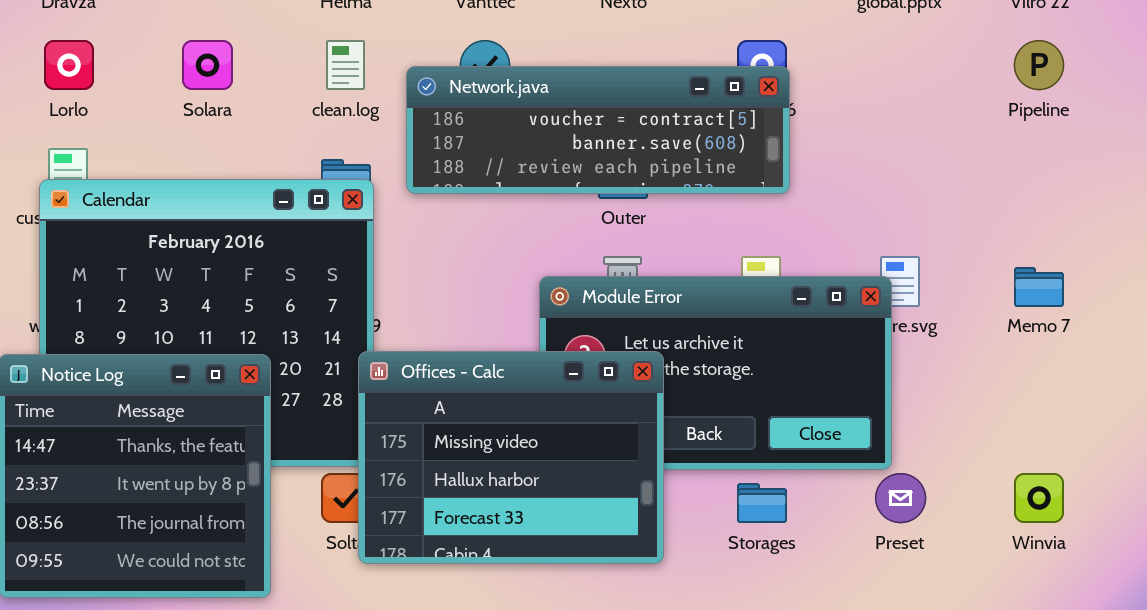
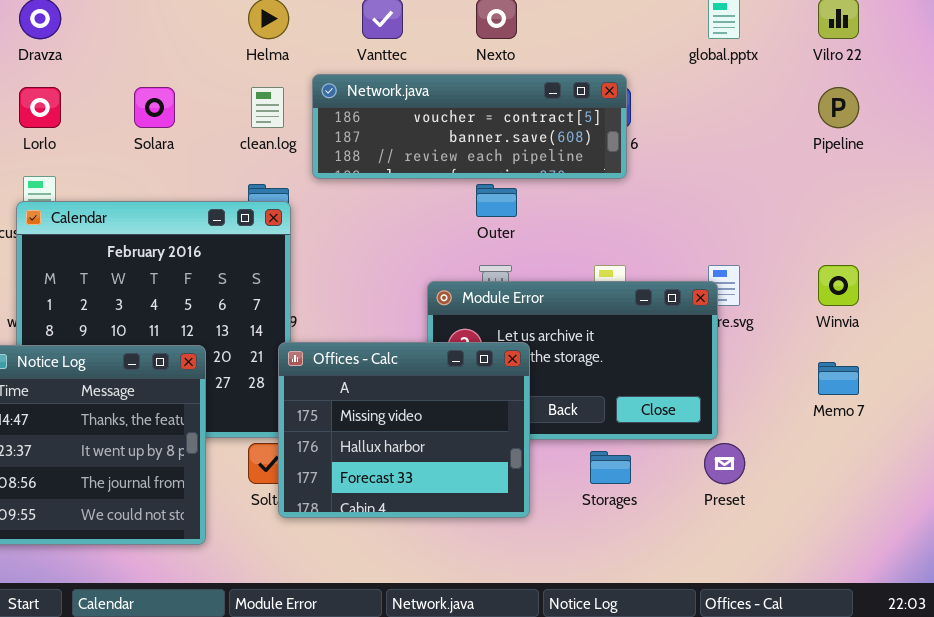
Network.java: [406,66,790,194] -> [312,74,627,179], moved
Memo 7: [1014,267,1064,307] -> [818,362,859,395], moved
Winvia: [1014,473,1064,523] -> [818,265,859,306], moved

